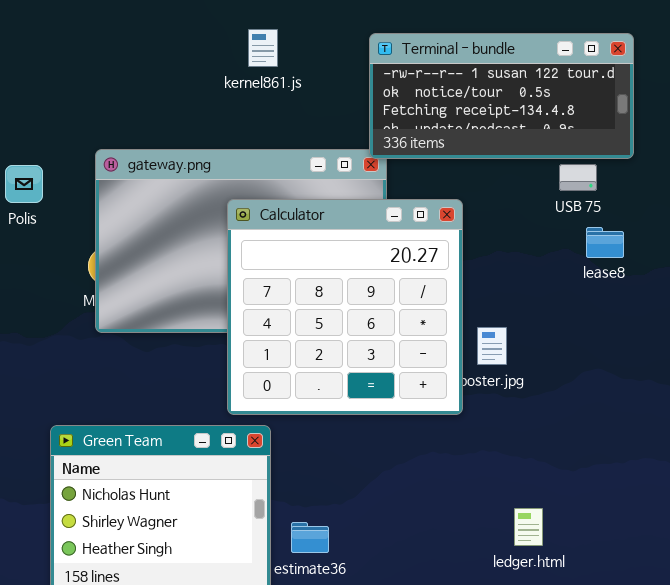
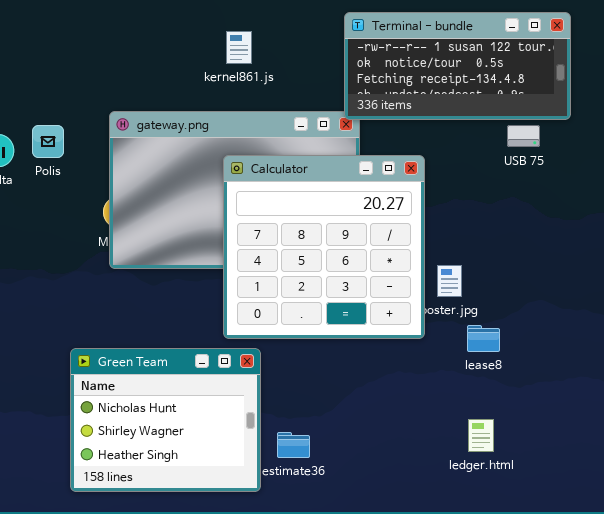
kernel861.js: [248,29,278,67] -> [226,31,252,64], moved
lease8: [586,227,624,258] -> [467,325,500,352], moved

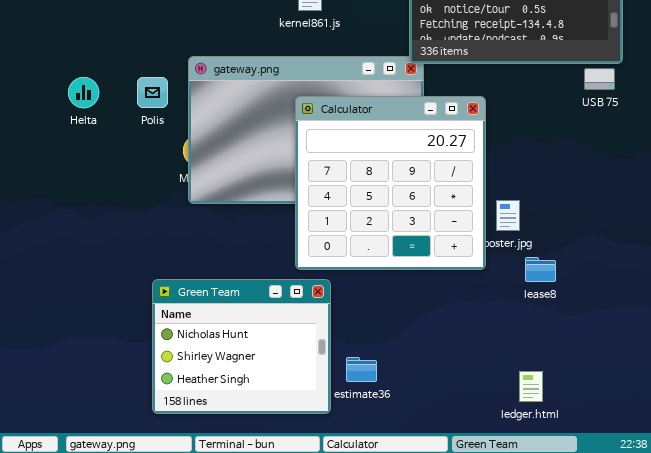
USB 75: [507,125,540,147] -> [584,68,615,90], moved
Polis: [32,125,64,158] -> [137,77,168,108], moved
ledger.html: [468,419,494,452] -> [519,371,543,402], moved

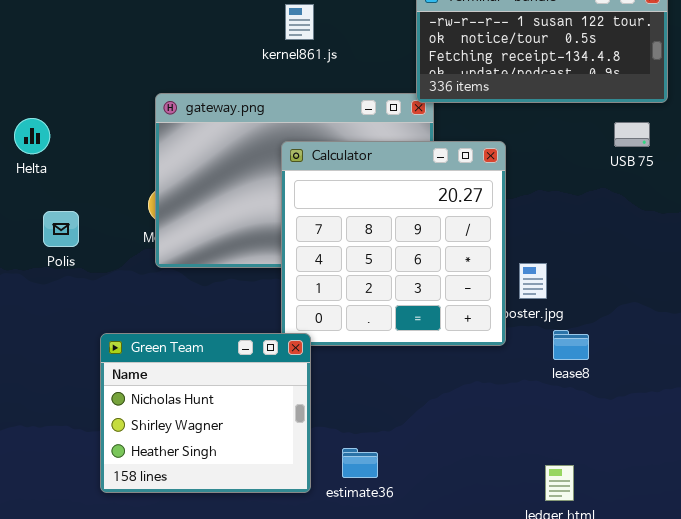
USB 75: [584,68,615,90] -> [614,122,650,147], moved
Polis: [137,77,168,108] -> [43,211,79,247], moved
Green Team: [152,279,331,414] -> [100,333,311,493], moved

